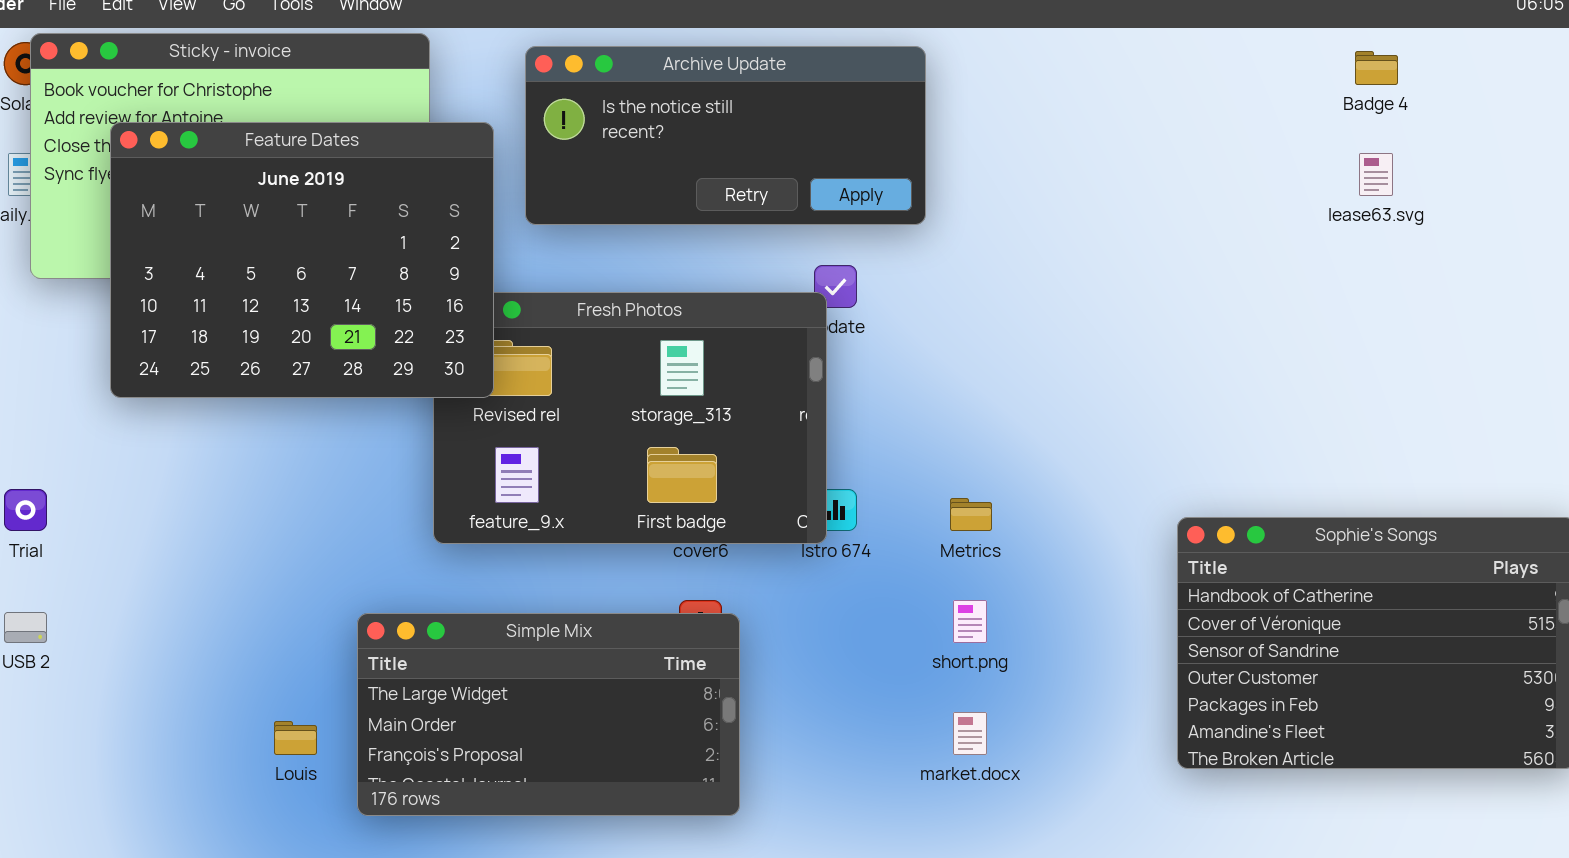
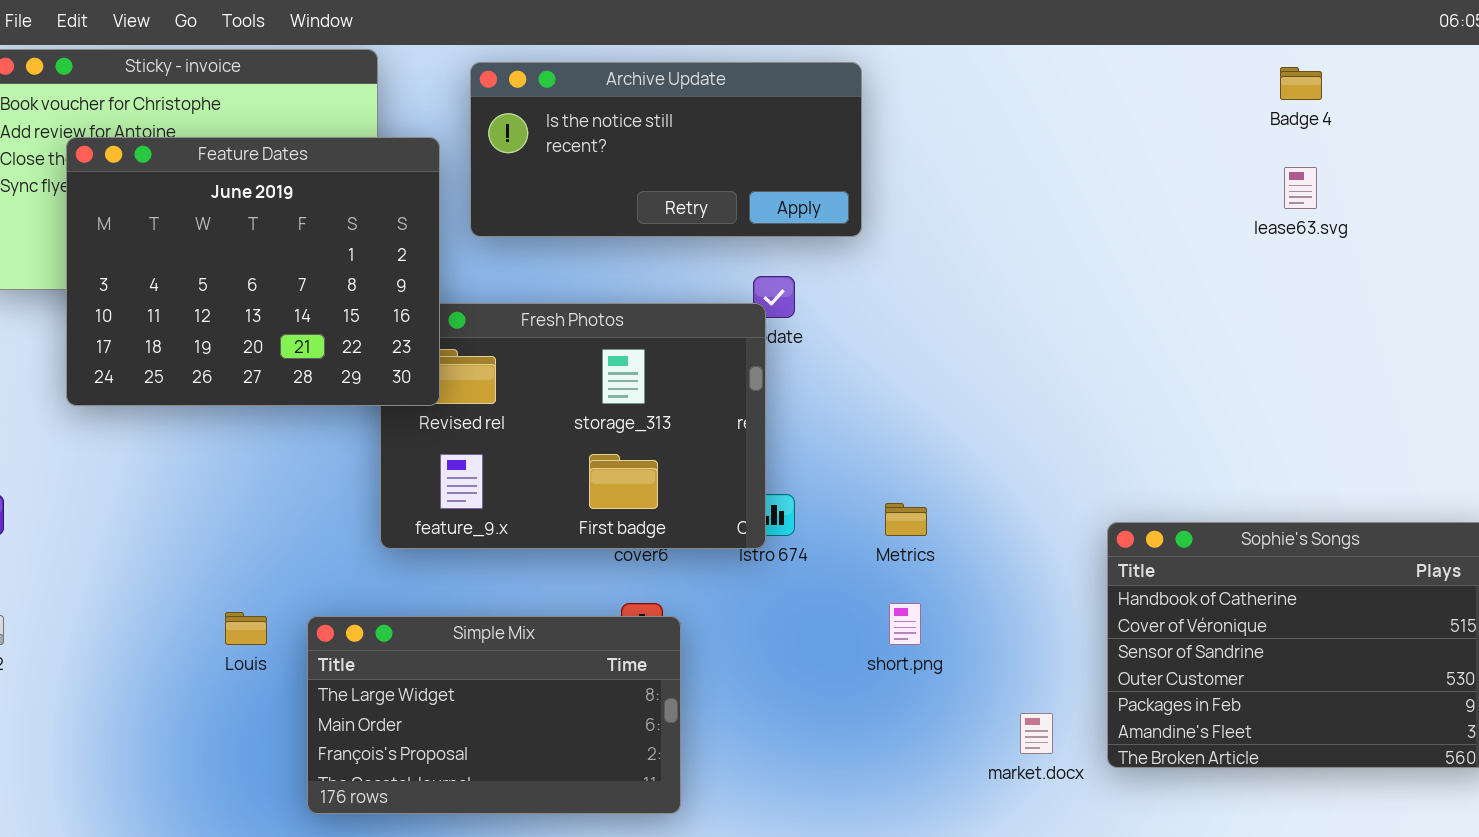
market.docx: [953,712,987,755] -> [1020,713,1053,754], moved
Louis: [274,721,317,755] -> [225,612,267,645], moved

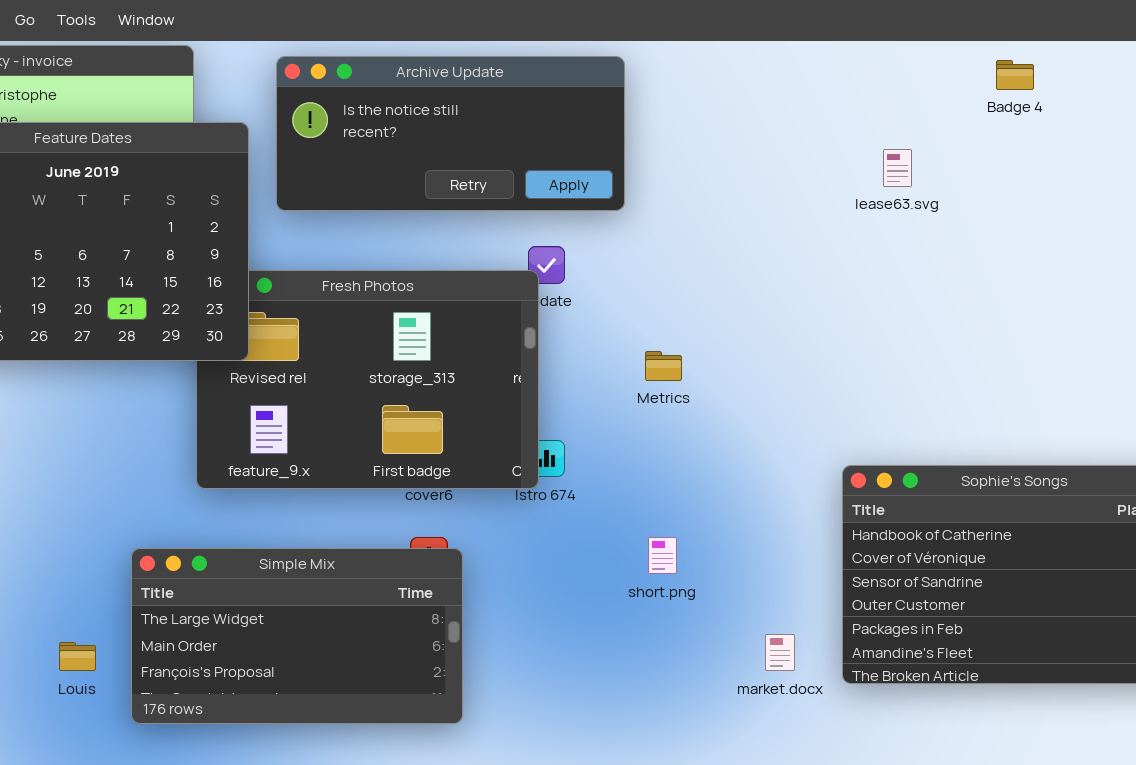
lease63.svg: [1284,167,1317,209] -> [883,149,912,187], moved
Metrics: [885,503,927,536] -> [645,351,682,381], moved
Louis: [225,612,267,645] -> [59,642,96,671], moved

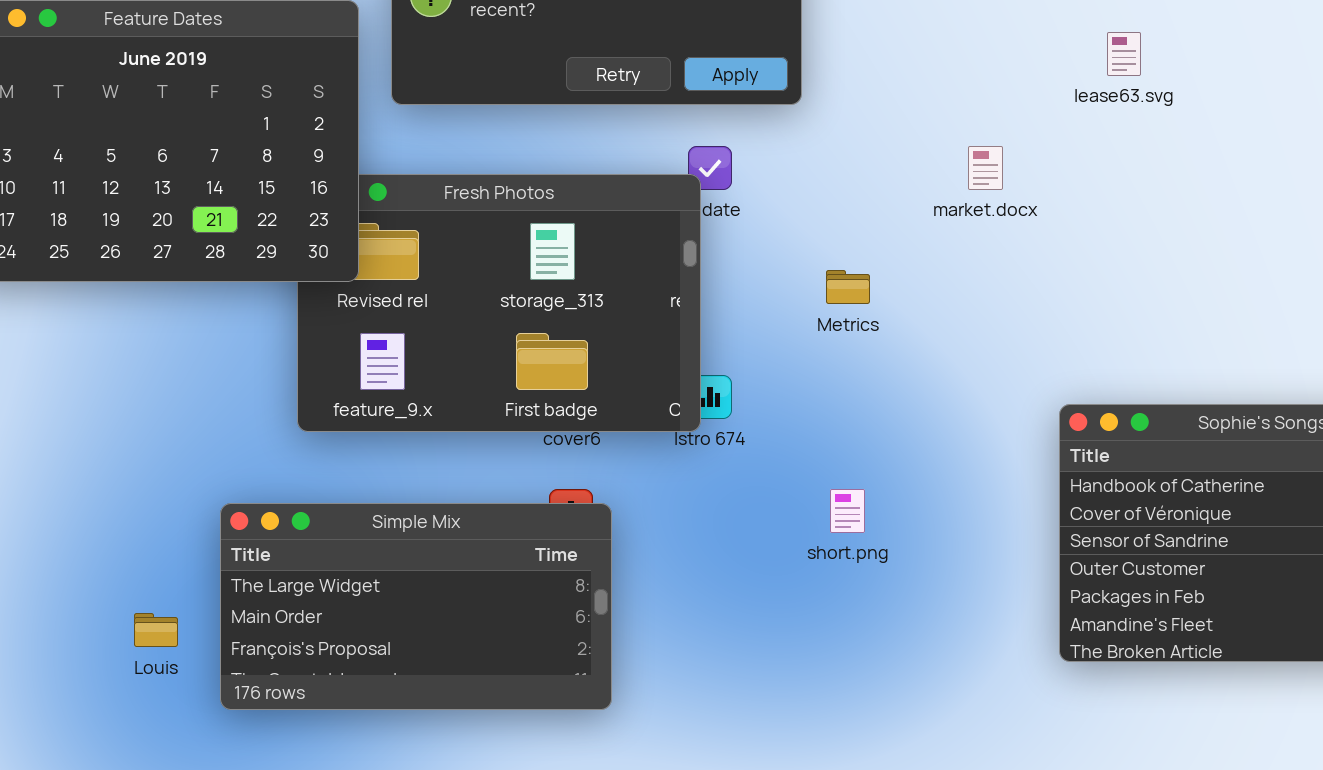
market.docx: [765,634,795,671] -> [968,146,1003,190], moved

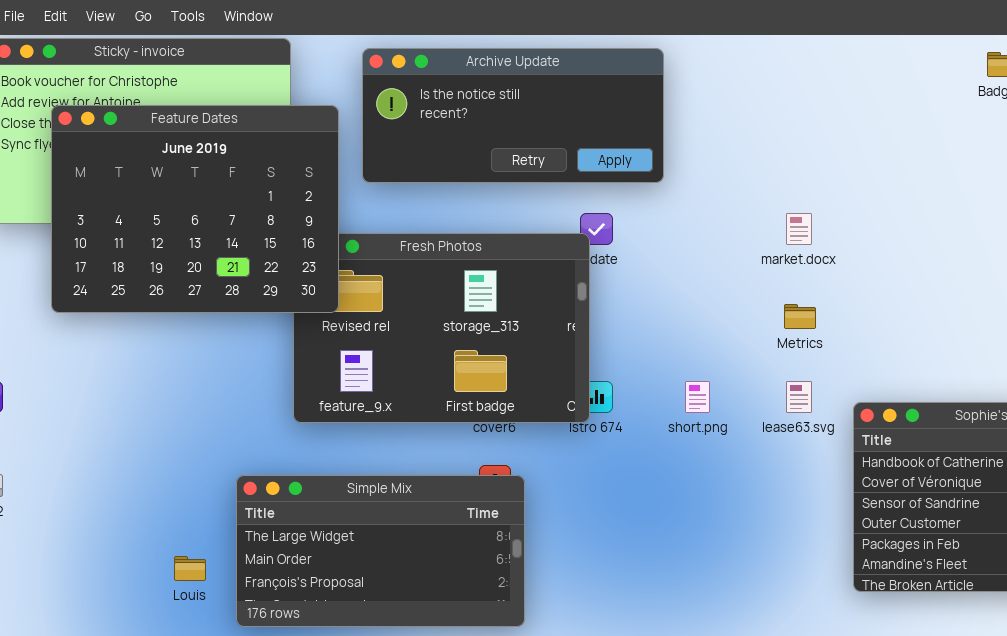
lease63.svg: [1107,32,1141,76] -> [786,381,812,413], moved
Metrics: [826,270,870,304] -> [784,304,816,329], moved
short.png: [830,489,865,533] -> [685,381,710,413], moved

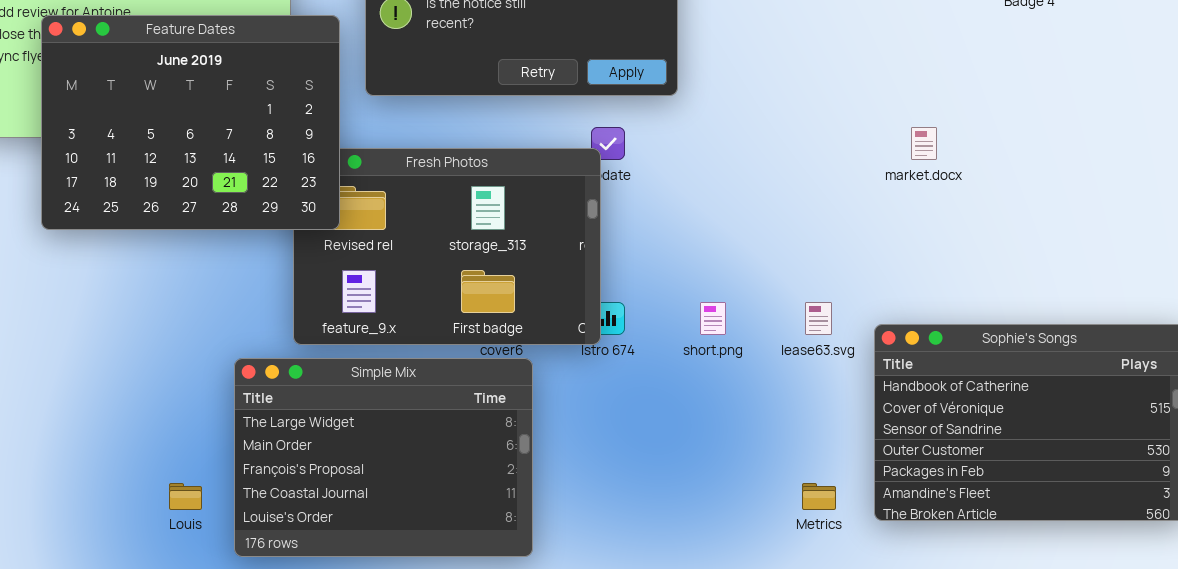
market.docx: [786,213,812,245] -> [911,127,937,160], moved
Metrics: [784,304,816,329] -> [802,483,836,510], moved
Simple Mix: [236,475,525,627] -> [234,358,533,557], resized

